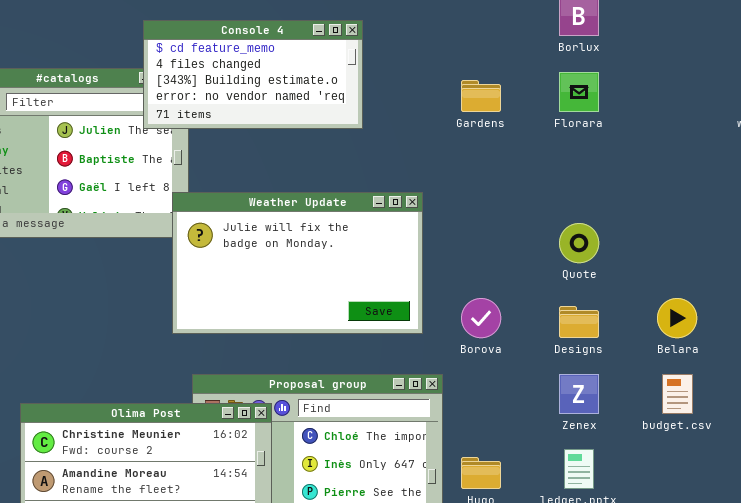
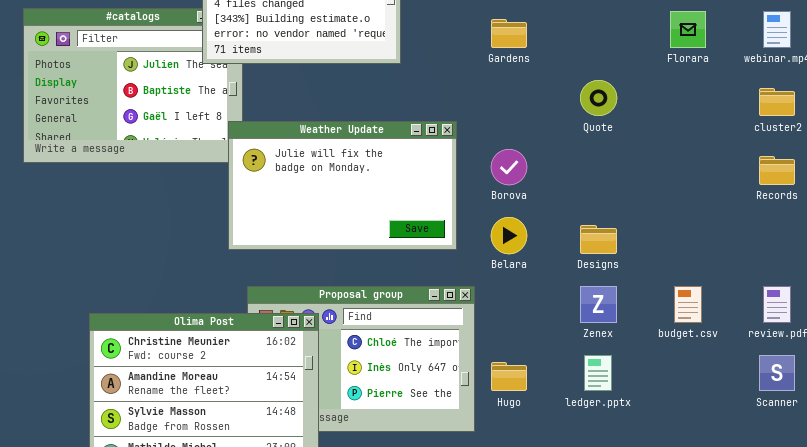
Florara: [559,72,599,112] -> [670,11,706,48], moved
Quote: [559,223,599,263] -> [580,80,617,116], moved
Borova: [461,298,501,338] -> [491,149,527,185], moved
Belara: [657,298,697,338] -> [491,217,527,254], moved

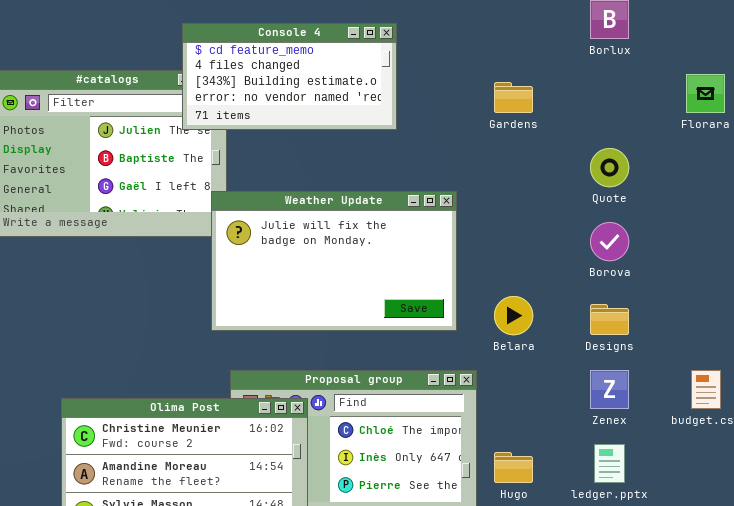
Borova: [491,149,527,185] -> [590,222,629,261], moved

